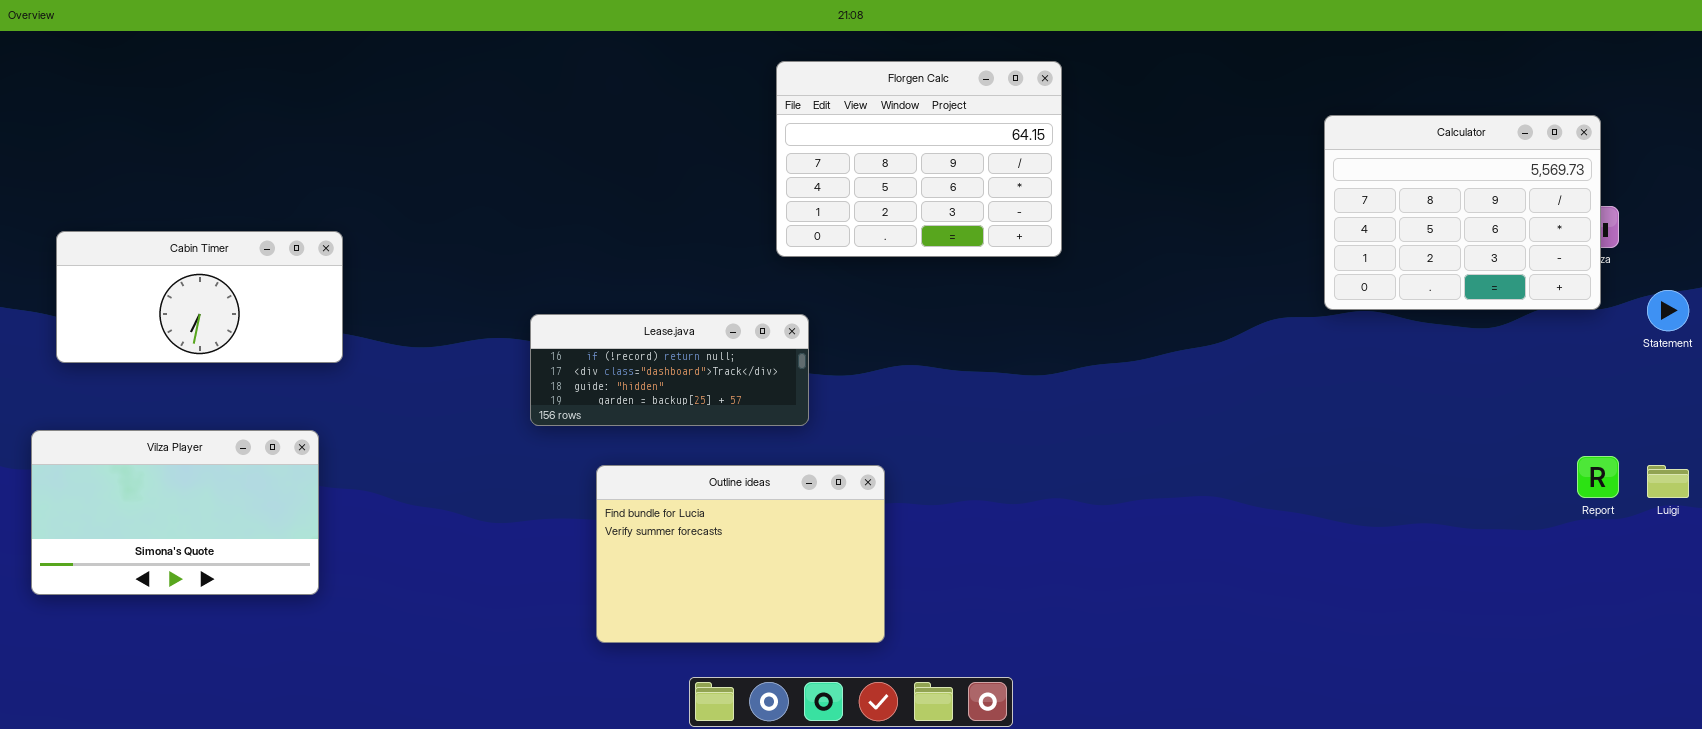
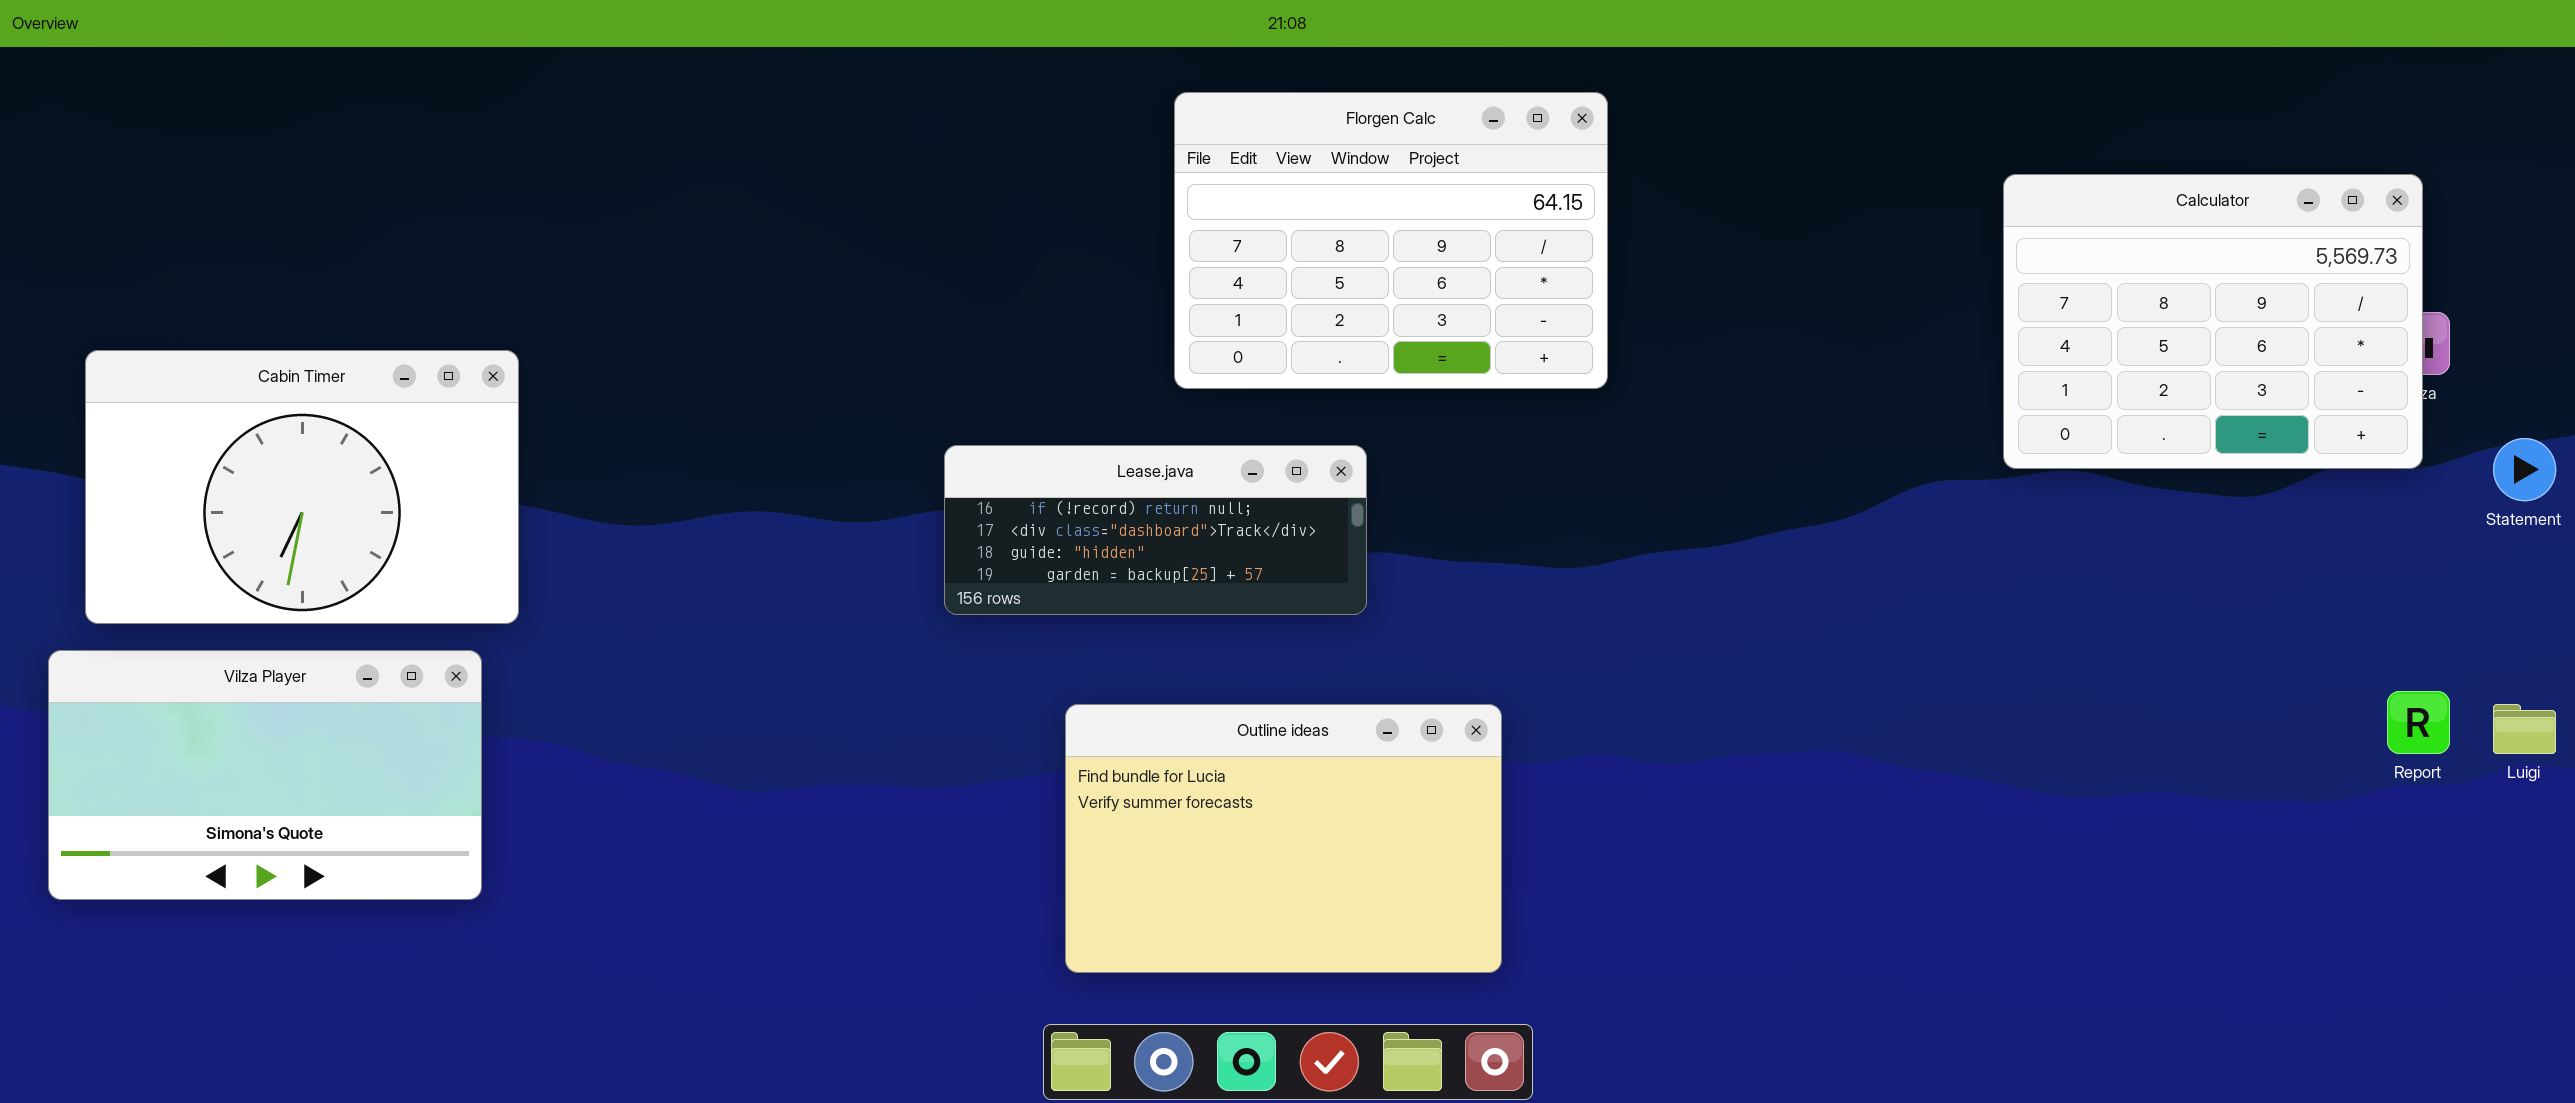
Cabin Timer: [56,231,343,363] -> [85,350,519,624], resized
Lease.java: [530,314,809,426] -> [944,445,1367,615], moved
Outline ideas: [596,465,885,643] -> [1065,704,1502,973], moved

